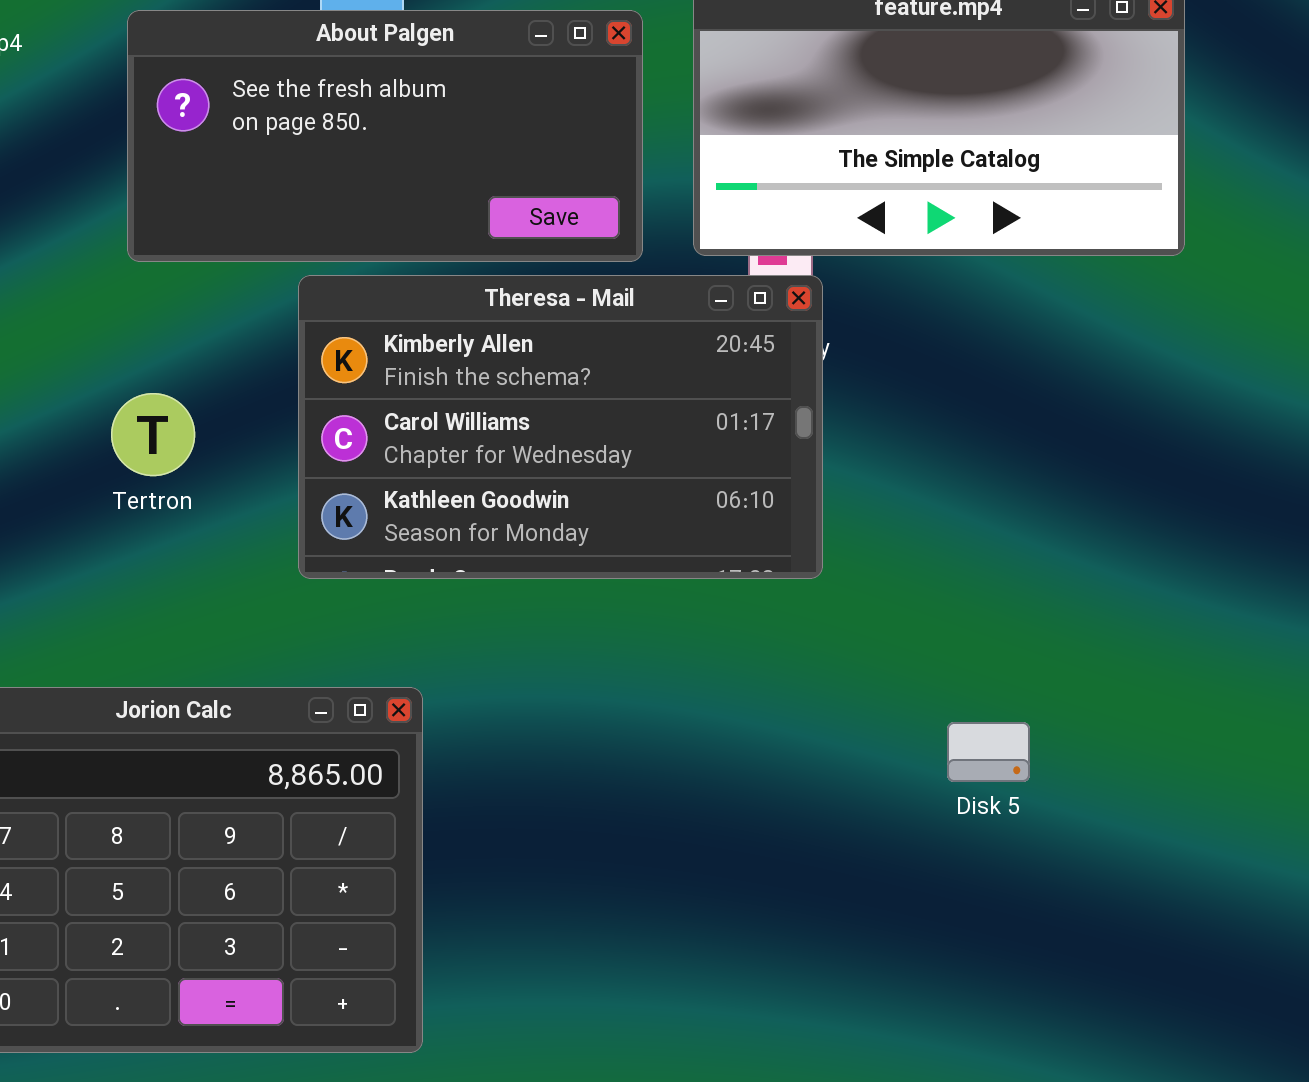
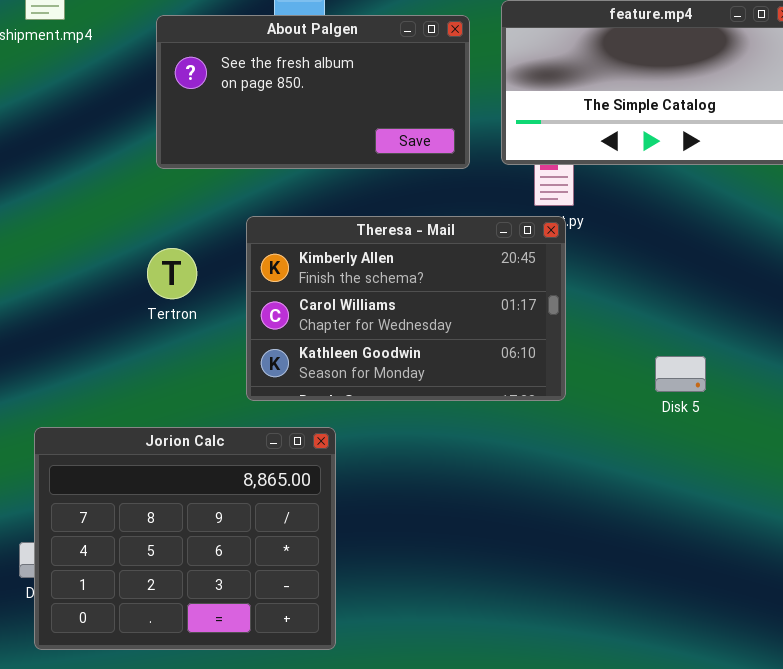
Theresa - Mail: [298,275,823,579] -> [246,216,566,401], moved
Disk 5: [947,722,1030,782] -> [655,356,706,392], moved

